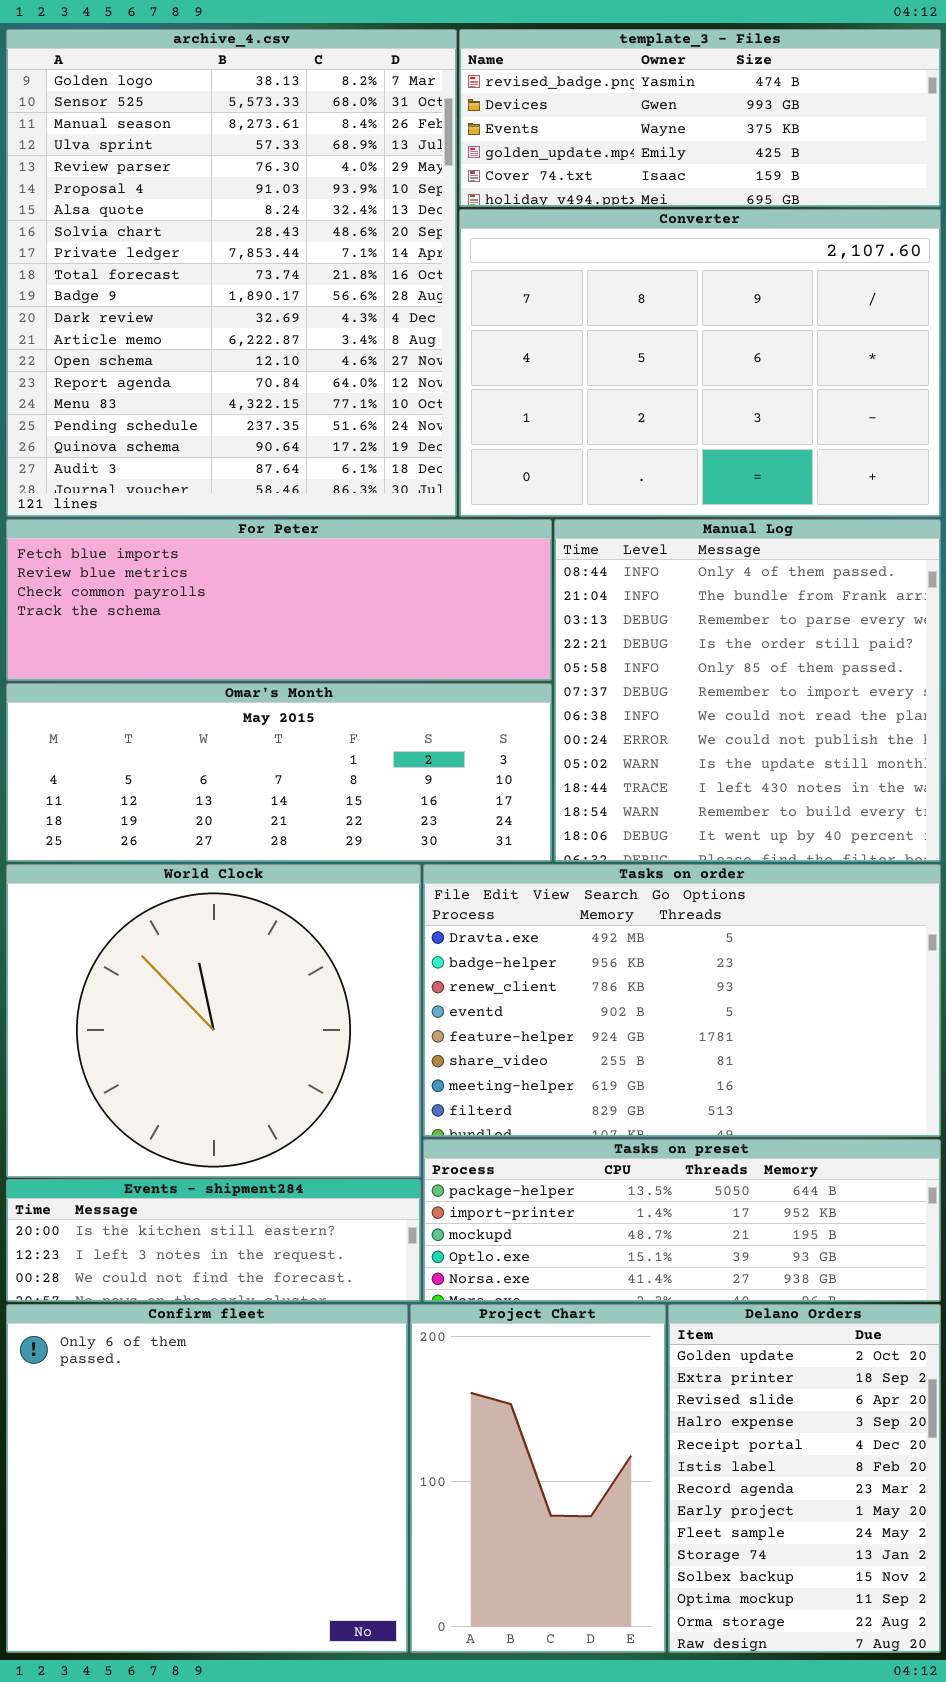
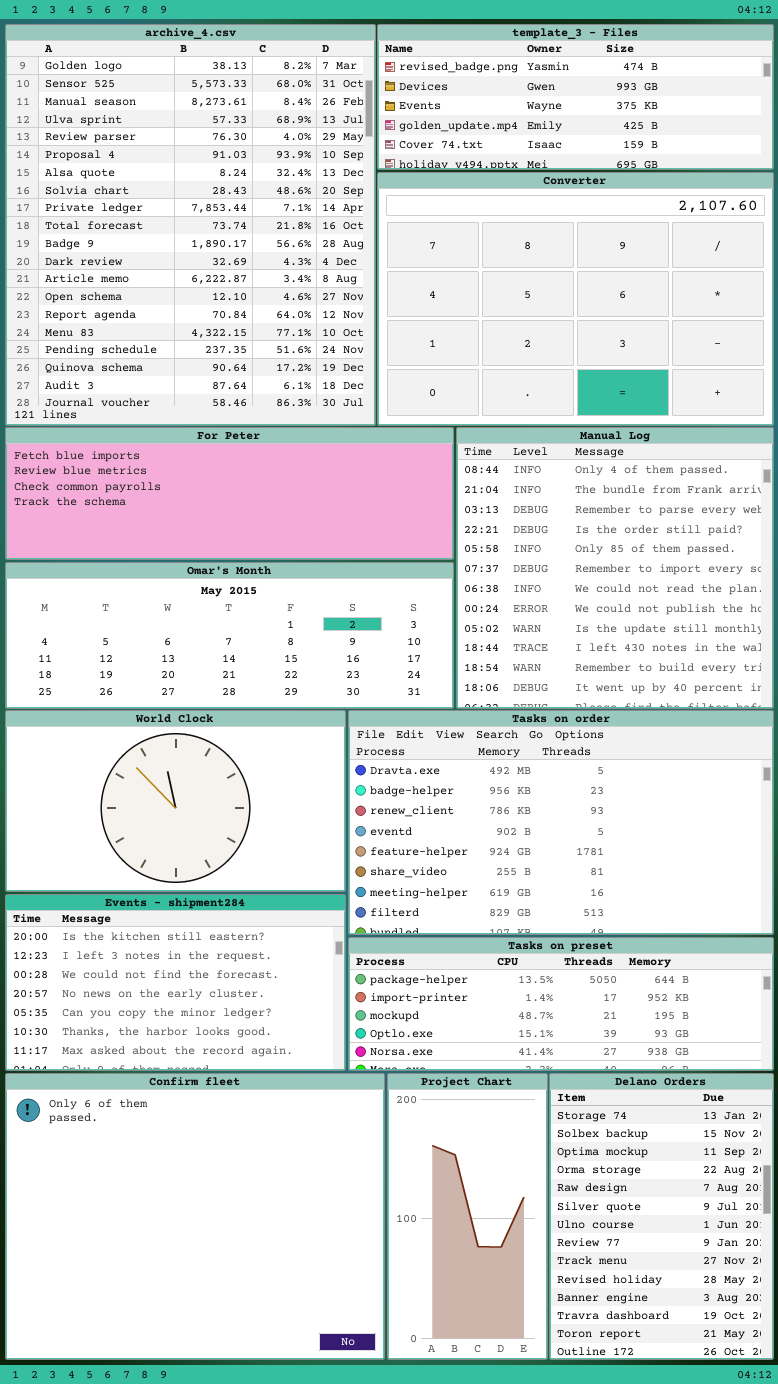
World Clock: [6,864,421,1178] -> [5,710,346,892], resized
Events - shipment284: [6,1179,421,1302] -> [5,894,346,1071], resized
Confirm fleet: [6,1304,408,1653] -> [5,1073,385,1360], resized
Project Chart: [410,1304,666,1653] -> [387,1073,548,1360], resized
Delano Orders: [668,1304,941,1653] -> [549,1073,774,1360], scrolled down 9 rows

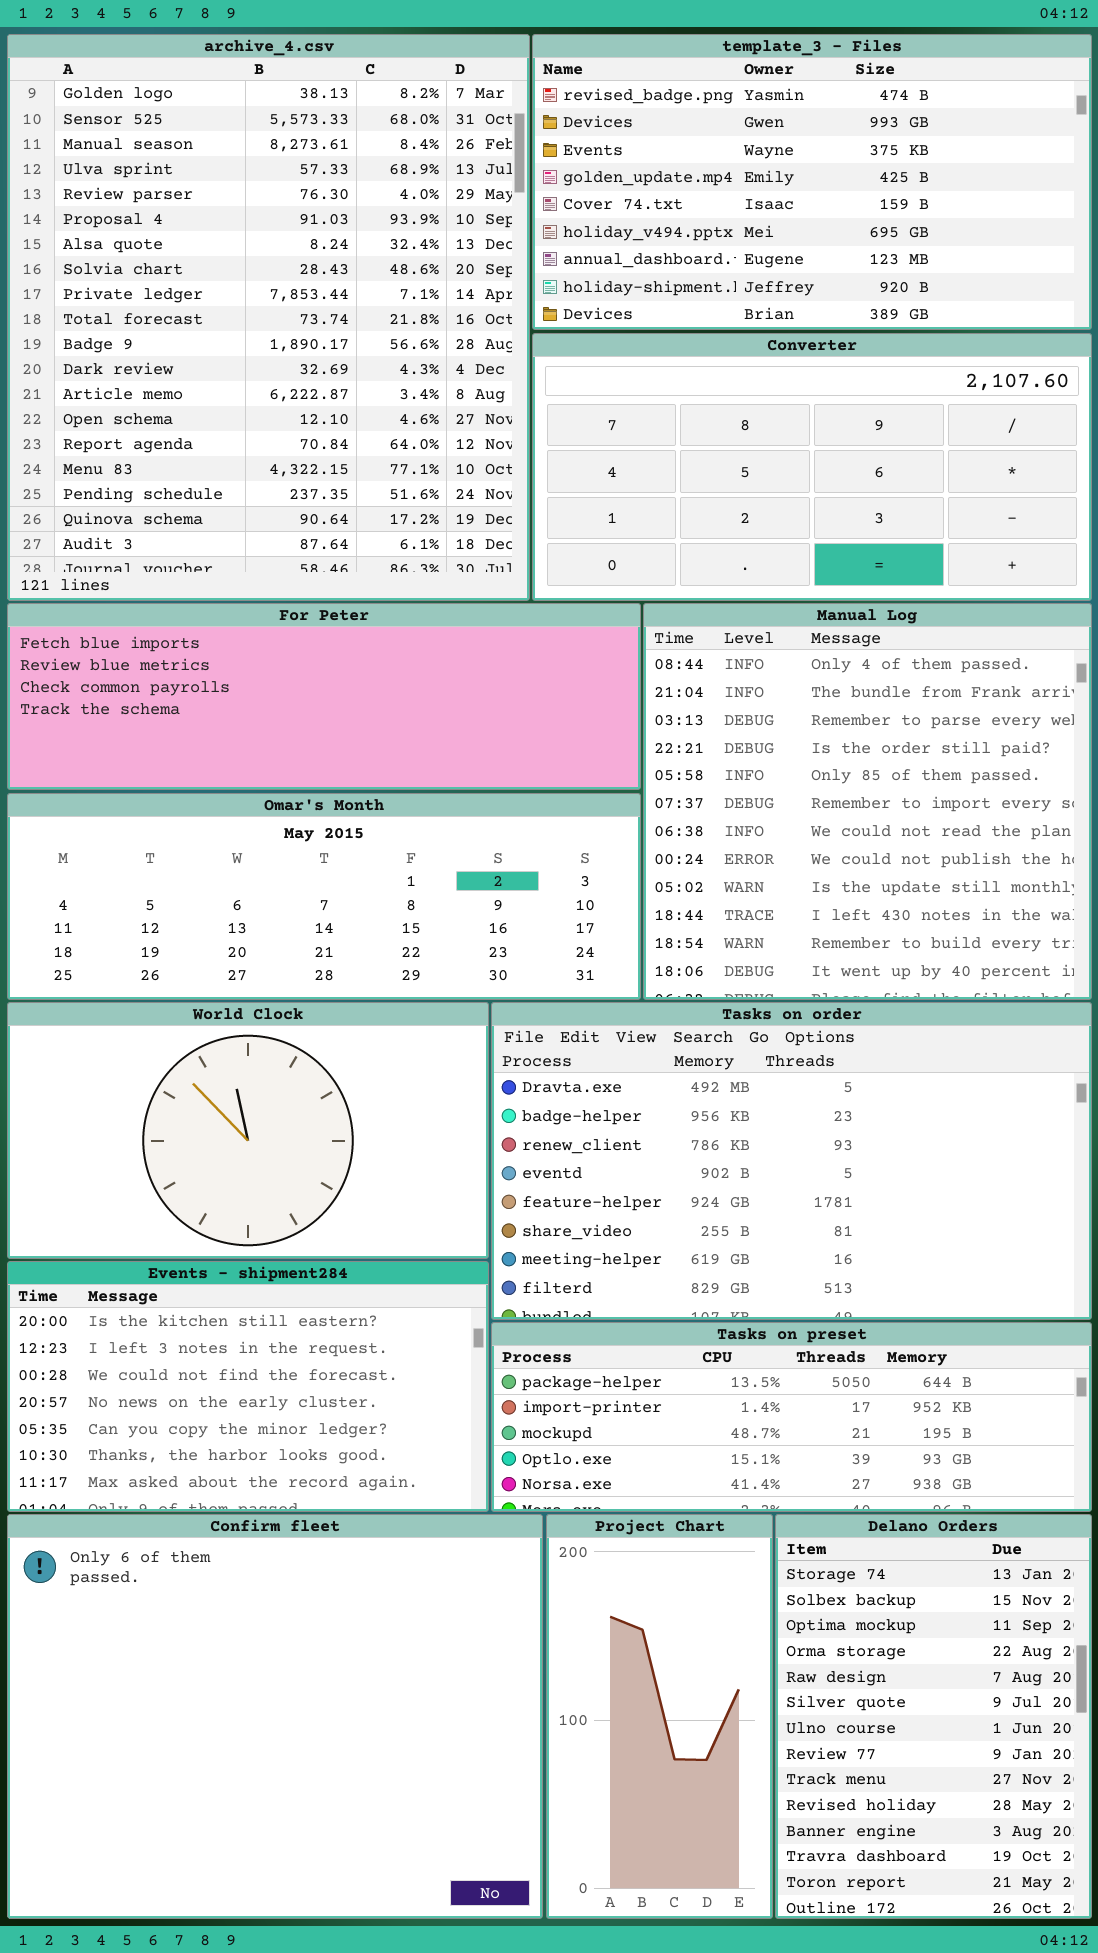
template_3 - Files: [377,24,774,170] -> [532,34,1092,330], resized
Converter: [377,172,774,426] -> [532,333,1092,601], resized

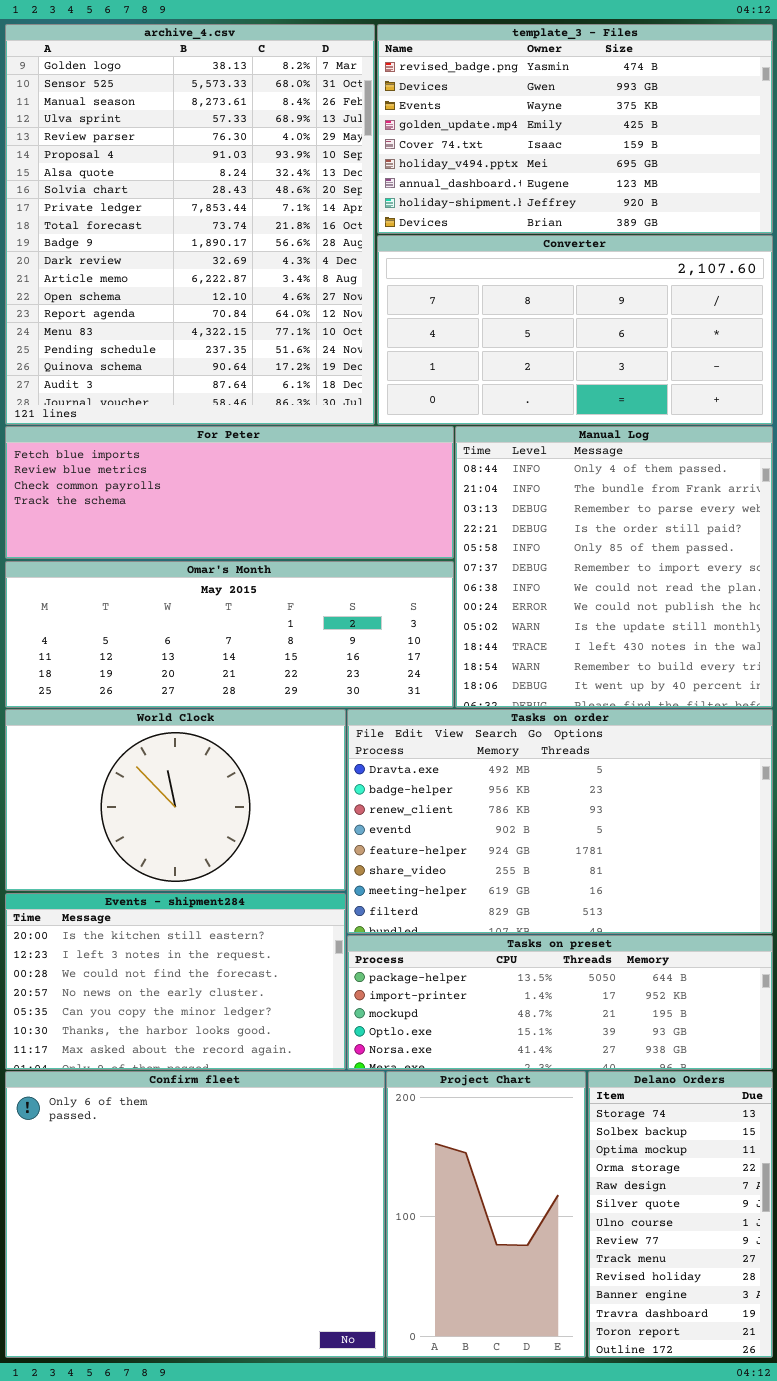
Project Chart: [546,1514,773,1919] -> [386,1071,586,1358], resized
Delano Orders: [775,1514,1092,1919] -> [588,1071,773,1358], resized

